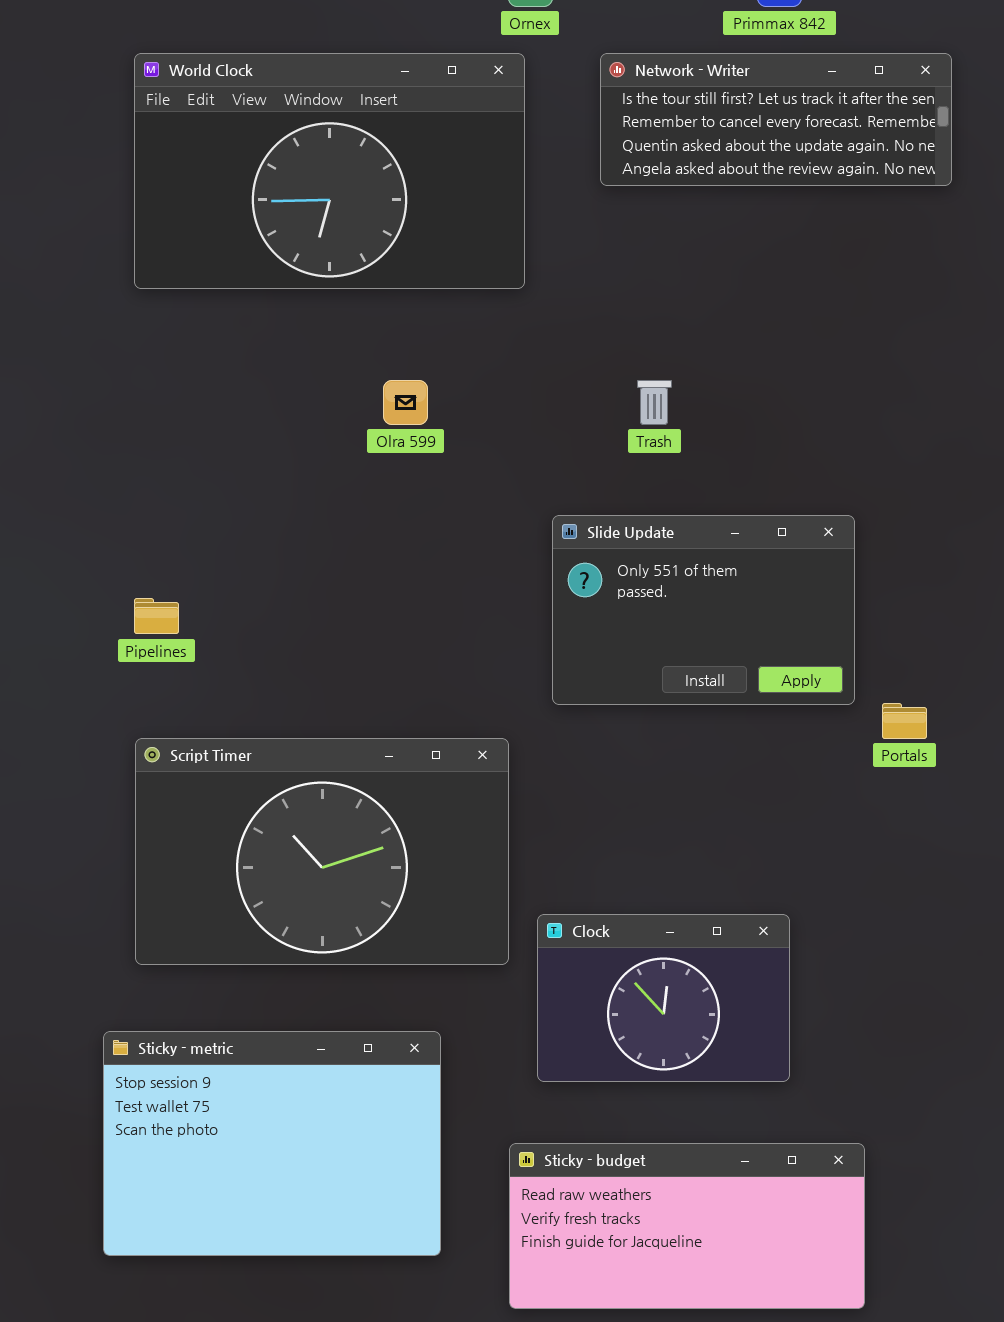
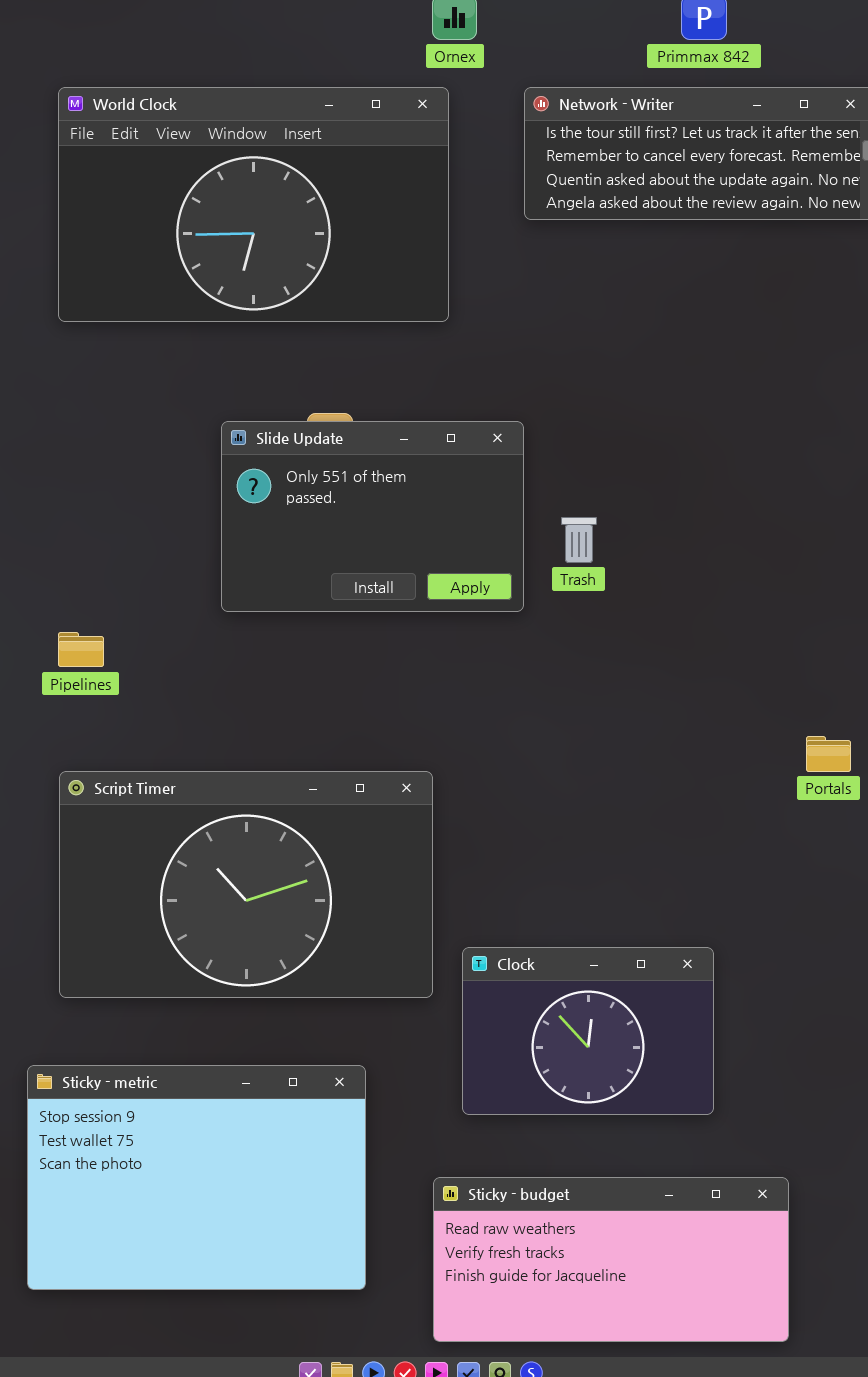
Trash: [637,380,672,425] -> [561,517,597,563], moved
Slide Update: [552,515,855,705] -> [221,421,524,612], moved

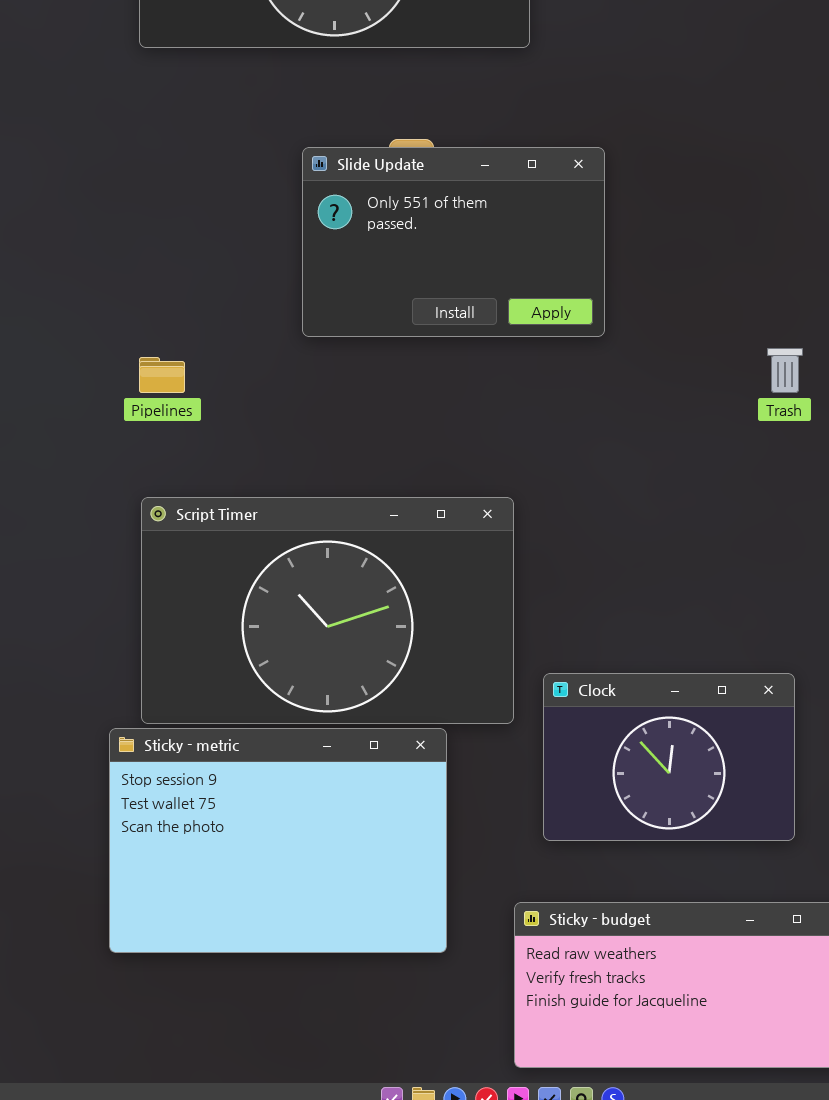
Trash: [561,517,597,563] -> [767,348,803,393], moved
Sticky - metric: [27,1065,366,1290] -> [109,728,447,953], moved

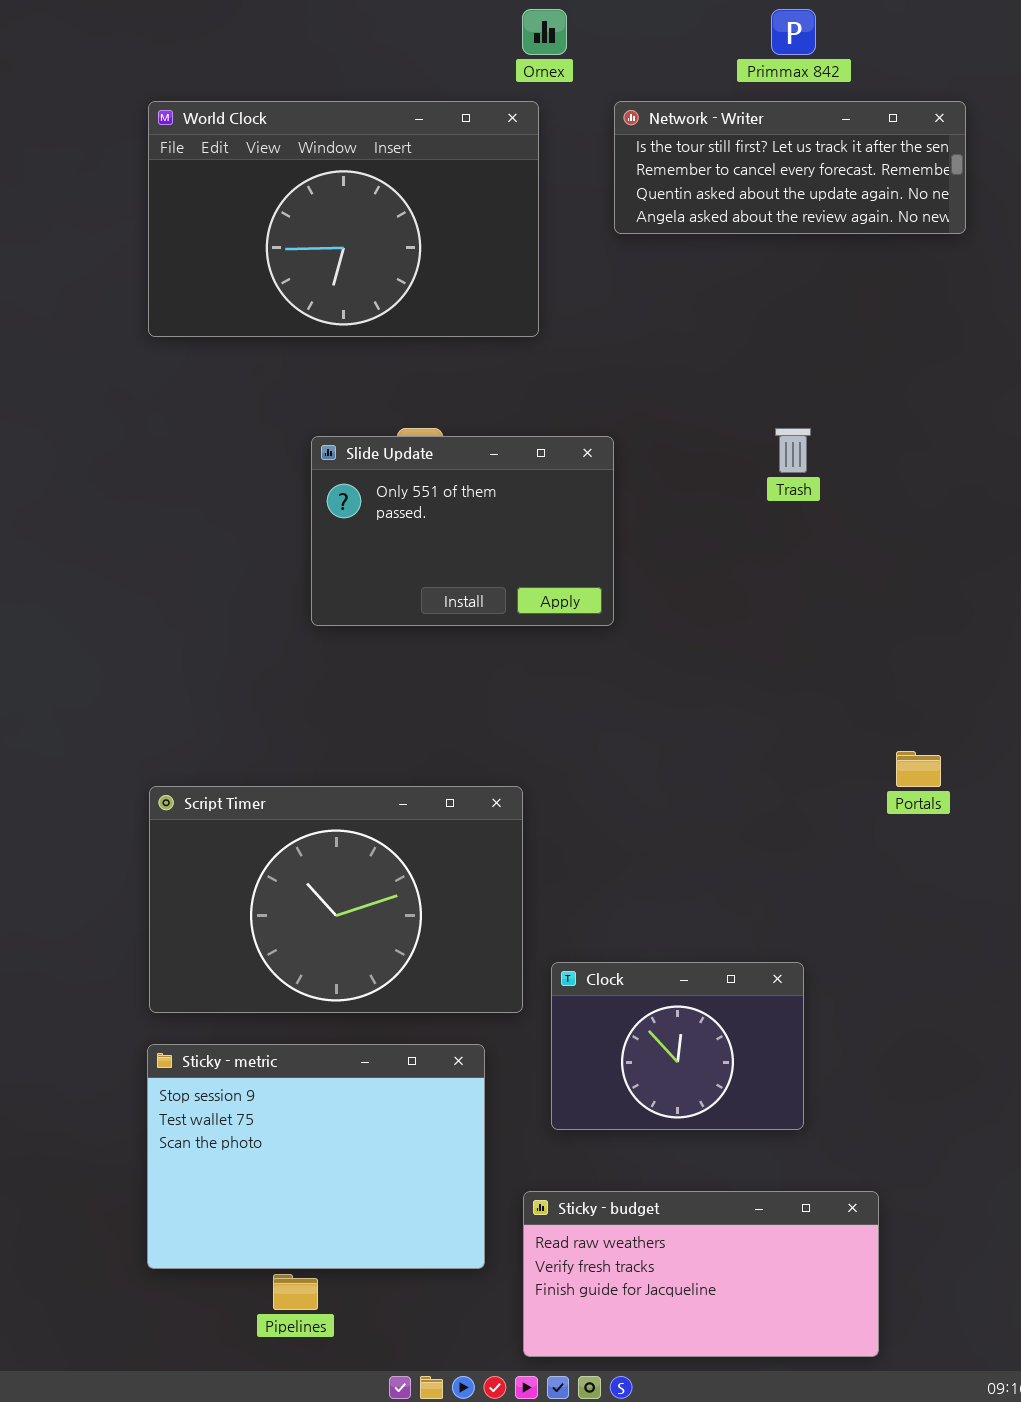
Trash: [767,348,803,393] -> [775,428,811,473], moved
Pipelines: [139,357,185,393] -> [273,1274,318,1310], moved
Sticky - metric: [109,728,447,953] -> [147,1044,485,1269], moved

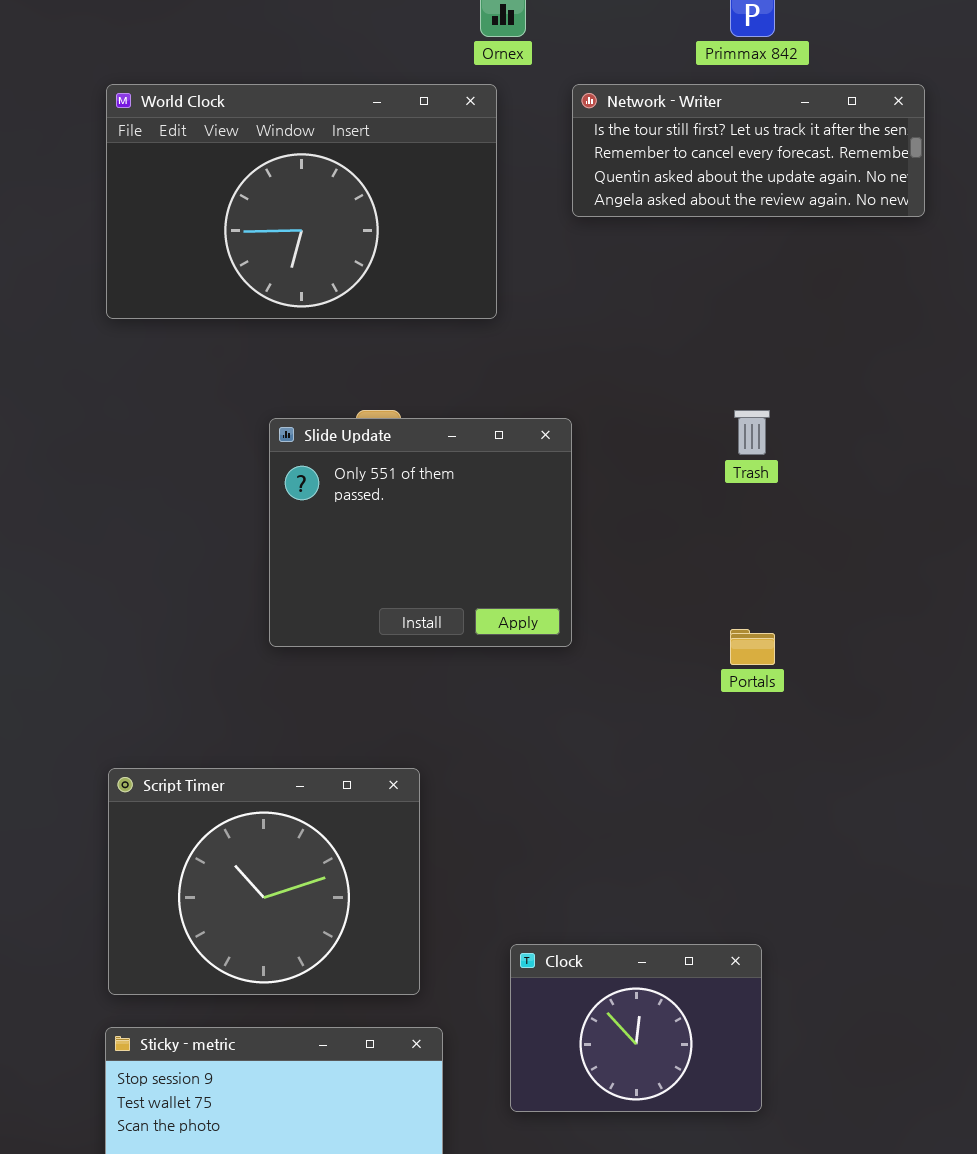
Slide Update: [311,436,614,626] -> [269,418,572,647], resized
Portals: [896,751,941,787] -> [730,629,775,665], moved
Script Timer: [149,786,523,1013] -> [108,768,420,995], resized

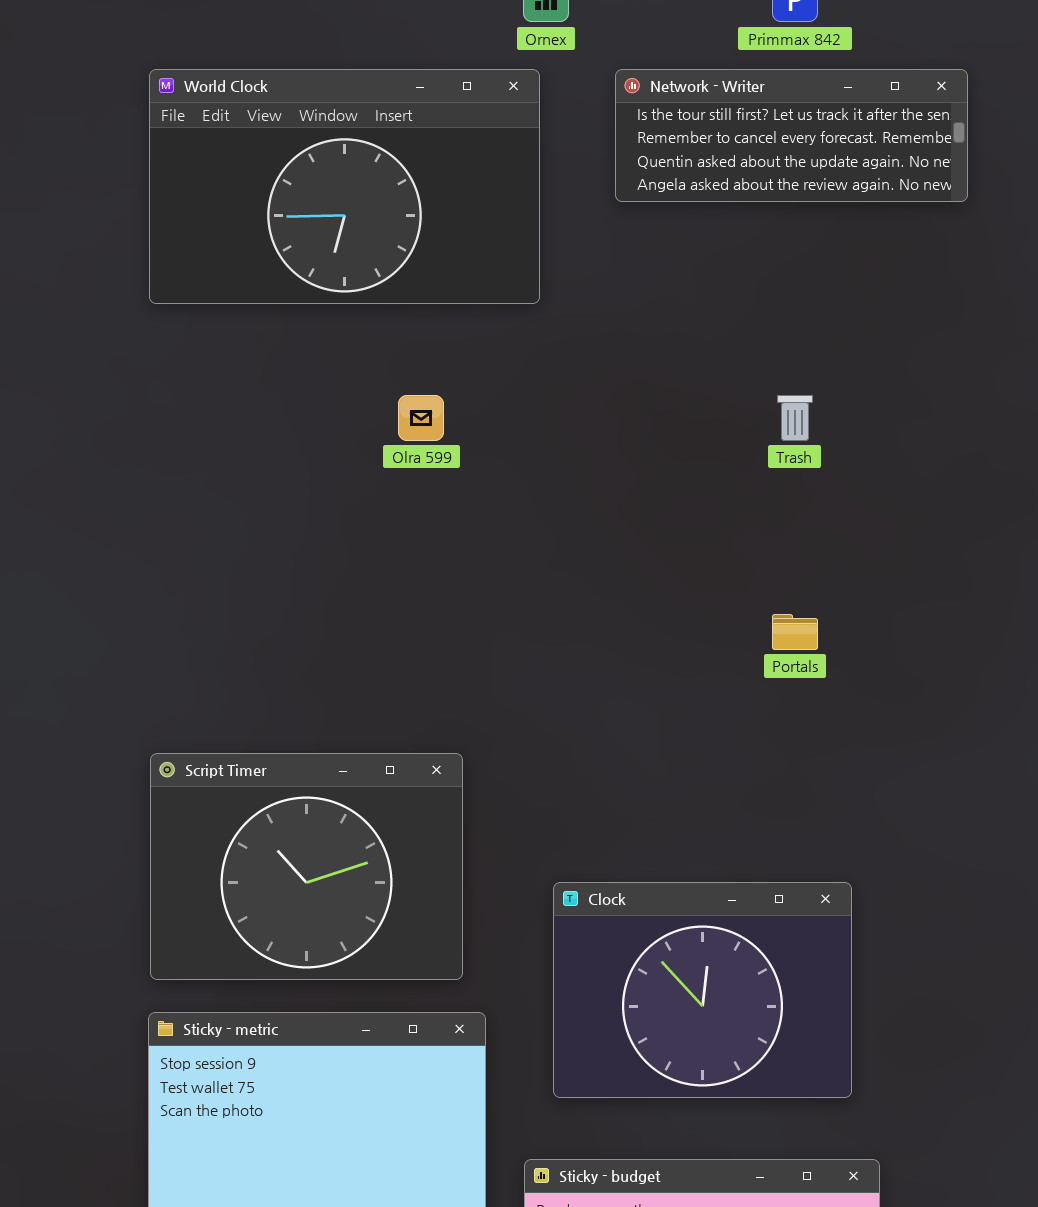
Slide Update: [269,418,572,647] -> none, closed
Clock: [510,944,762,1112] -> [553,882,852,1098], resized

